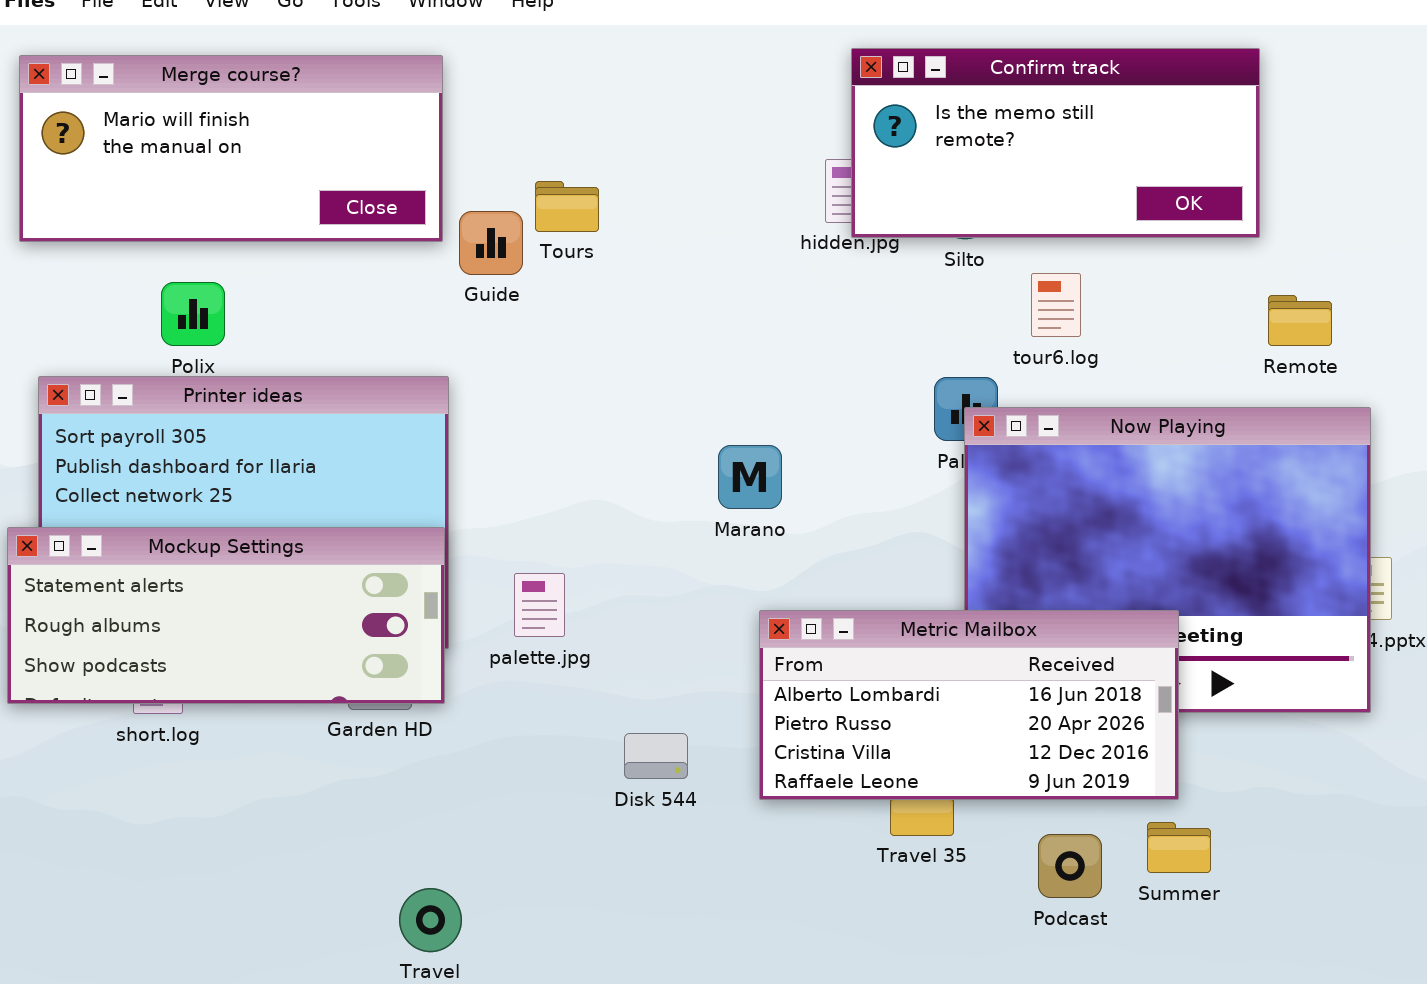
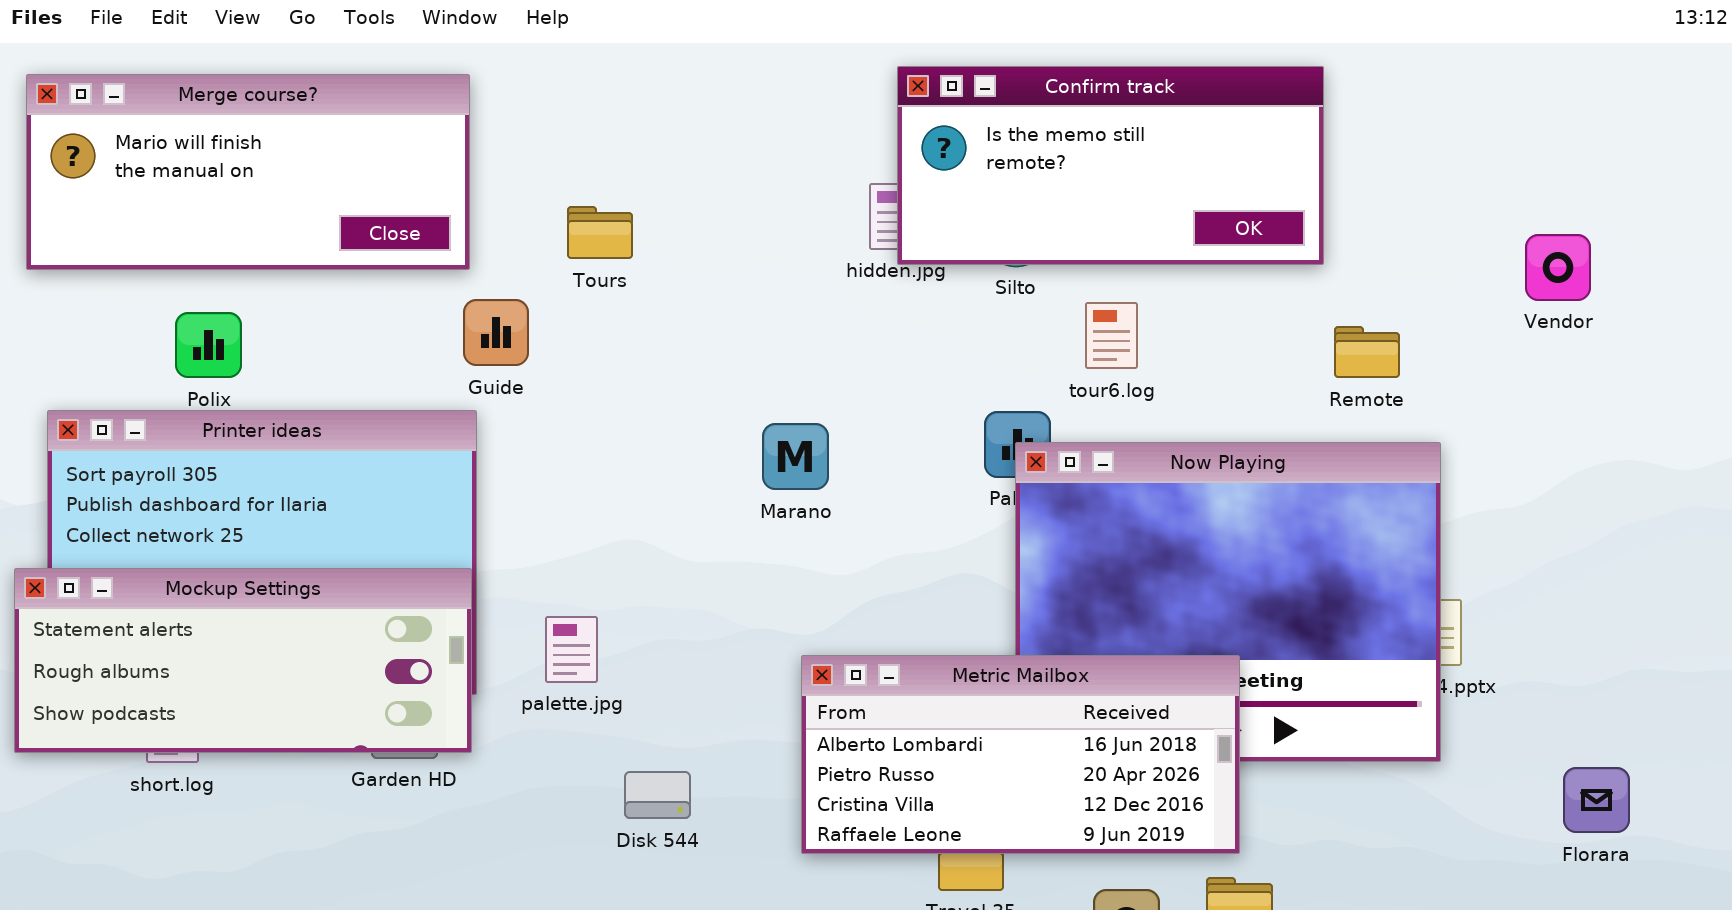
Guide: [459,211,523,275] -> [463,299,529,366], moved
Marano: [718,445,782,509] -> [762,423,829,490], moved
Disk 544: [624,733,688,779] -> [624,771,691,819], moved

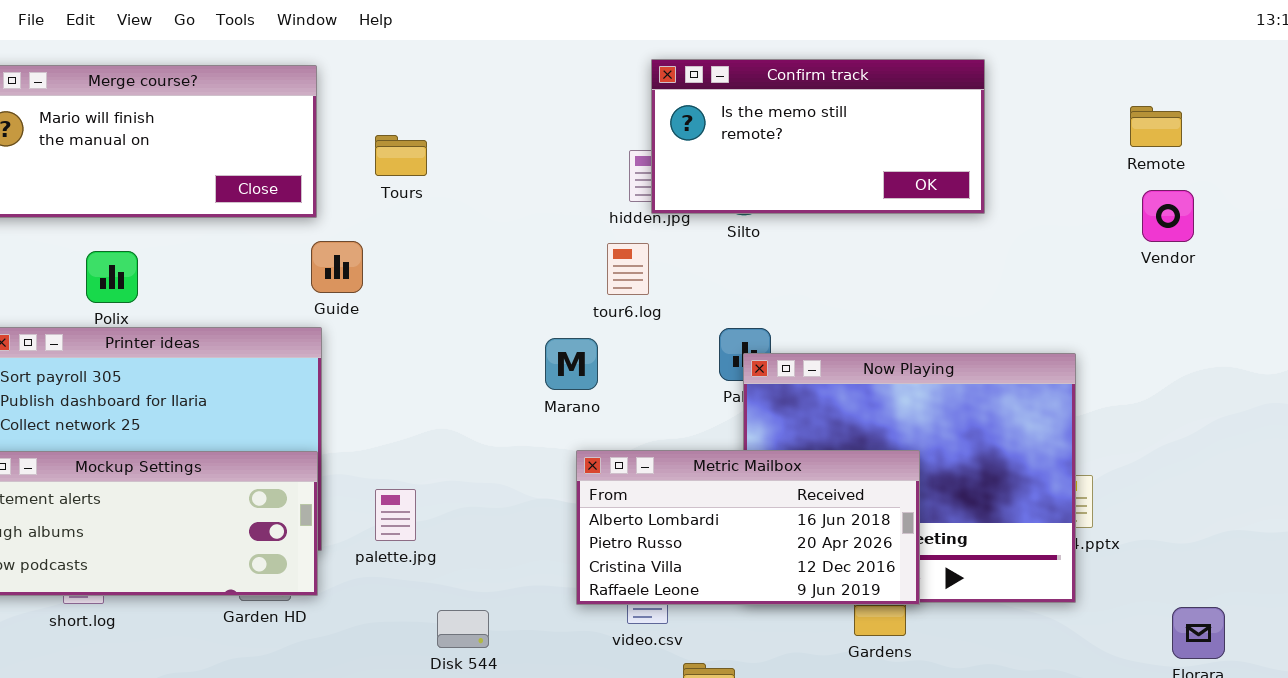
Tours: [567,206,633,259] -> [375,135,427,176], moved
tour6.log: [1085,302,1138,369] -> [607,243,649,295], moved
Remote: [1334,326,1400,378] -> [1130,106,1182,147], moved
Metric Mailbox: [801,655,1240,854] -> [576,450,920,605], moved

